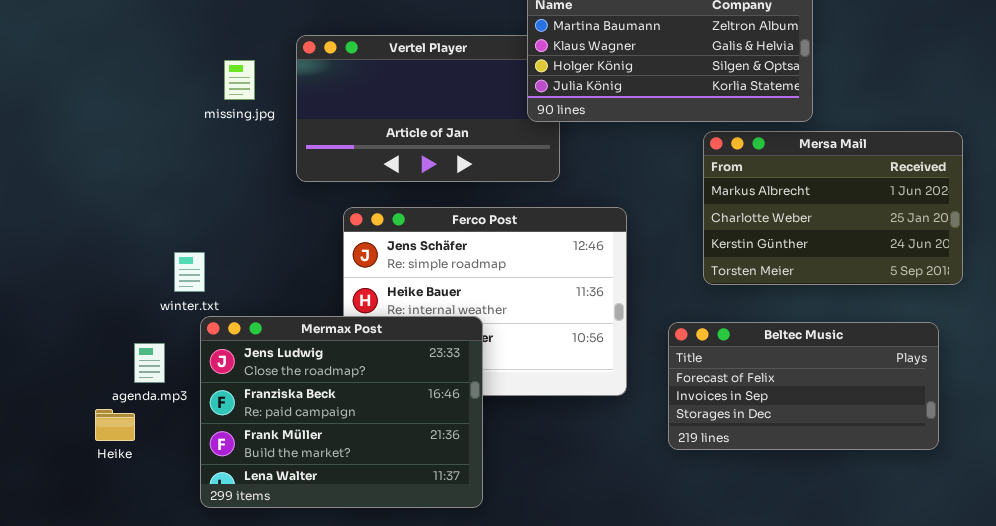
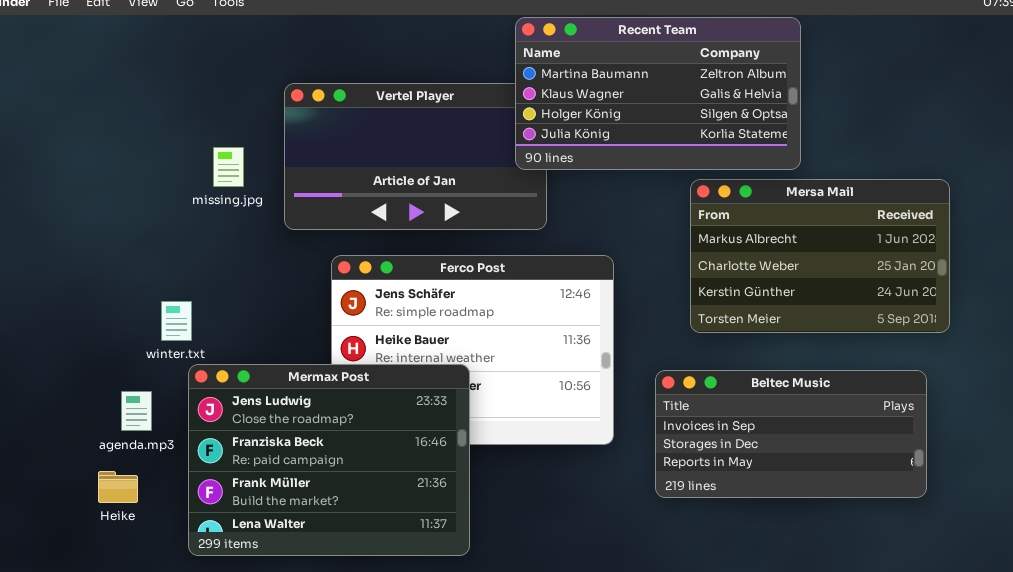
missing.jpg: [224,60,255,100] -> [213,147,244,187], moved
Beltec Music: [668,322,939,450] -> [655,370,927,498], scrolled down 1 row
Heike: [95,409,135,441] -> [98,471,138,503], moved

